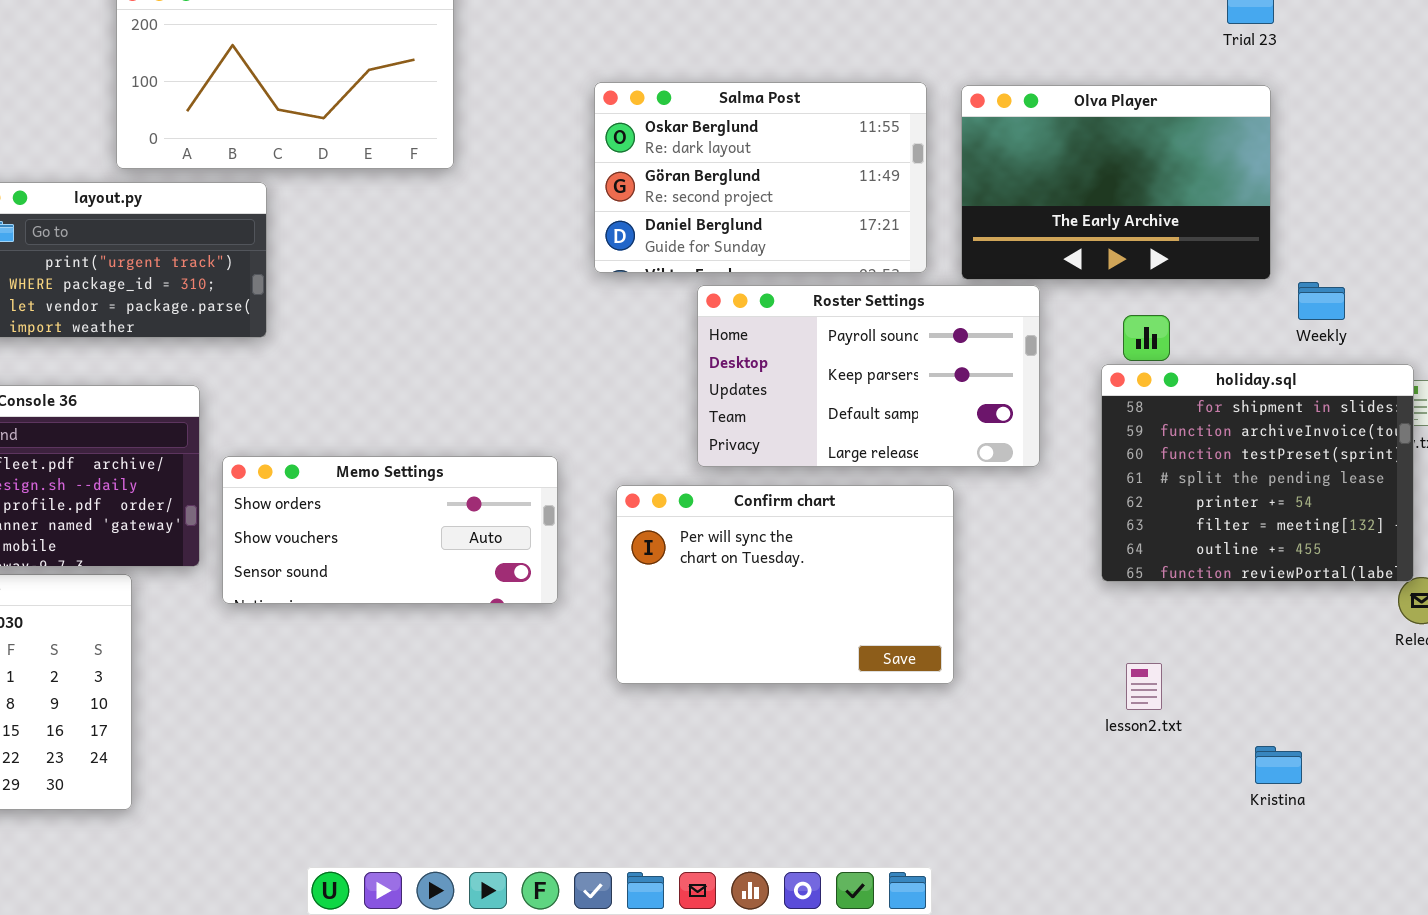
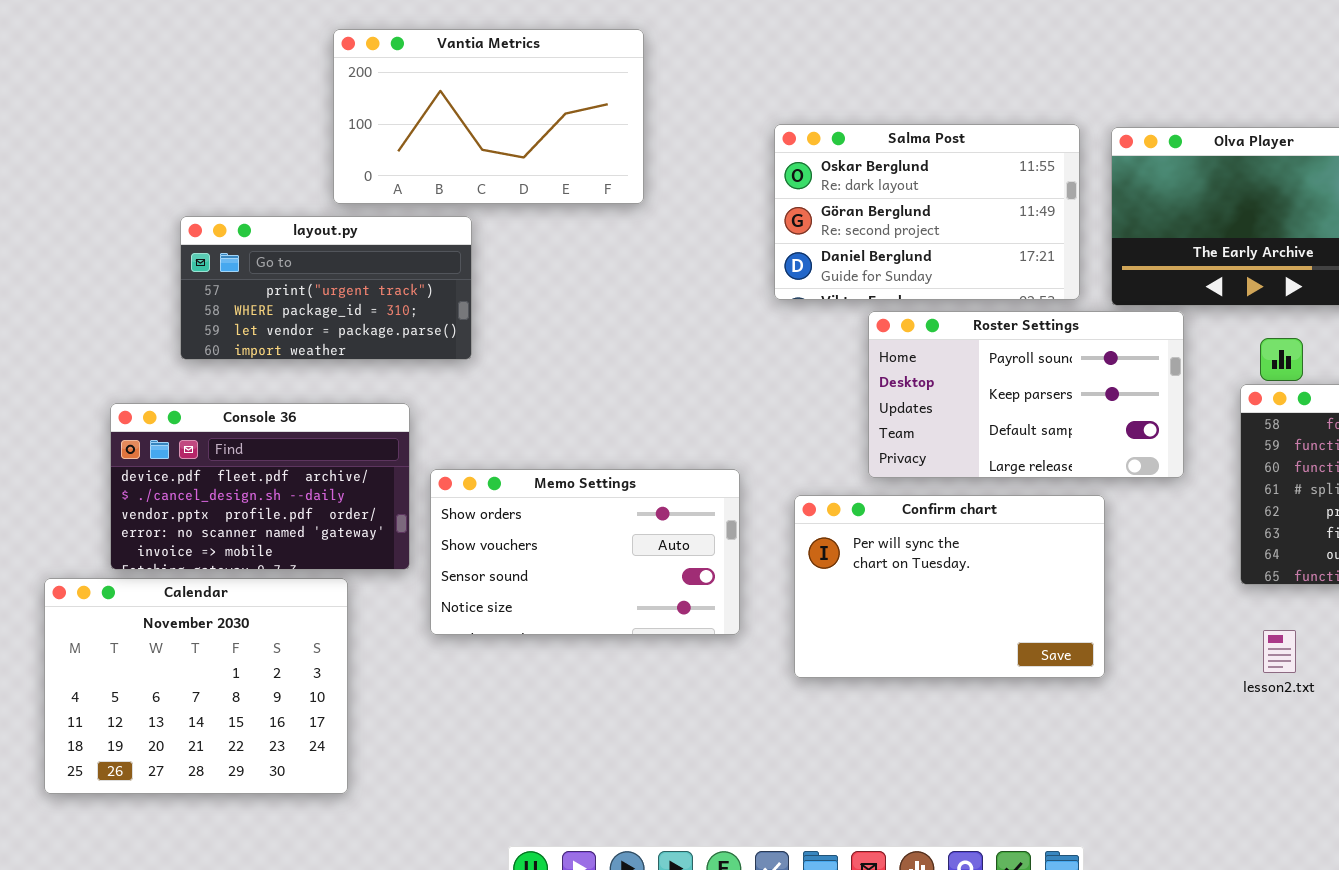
Memo Settings: [222,456,558,604] -> [430,469,740,635], resized
lesson2.txt: [1126,663,1162,710] -> [1263,630,1296,673], moved

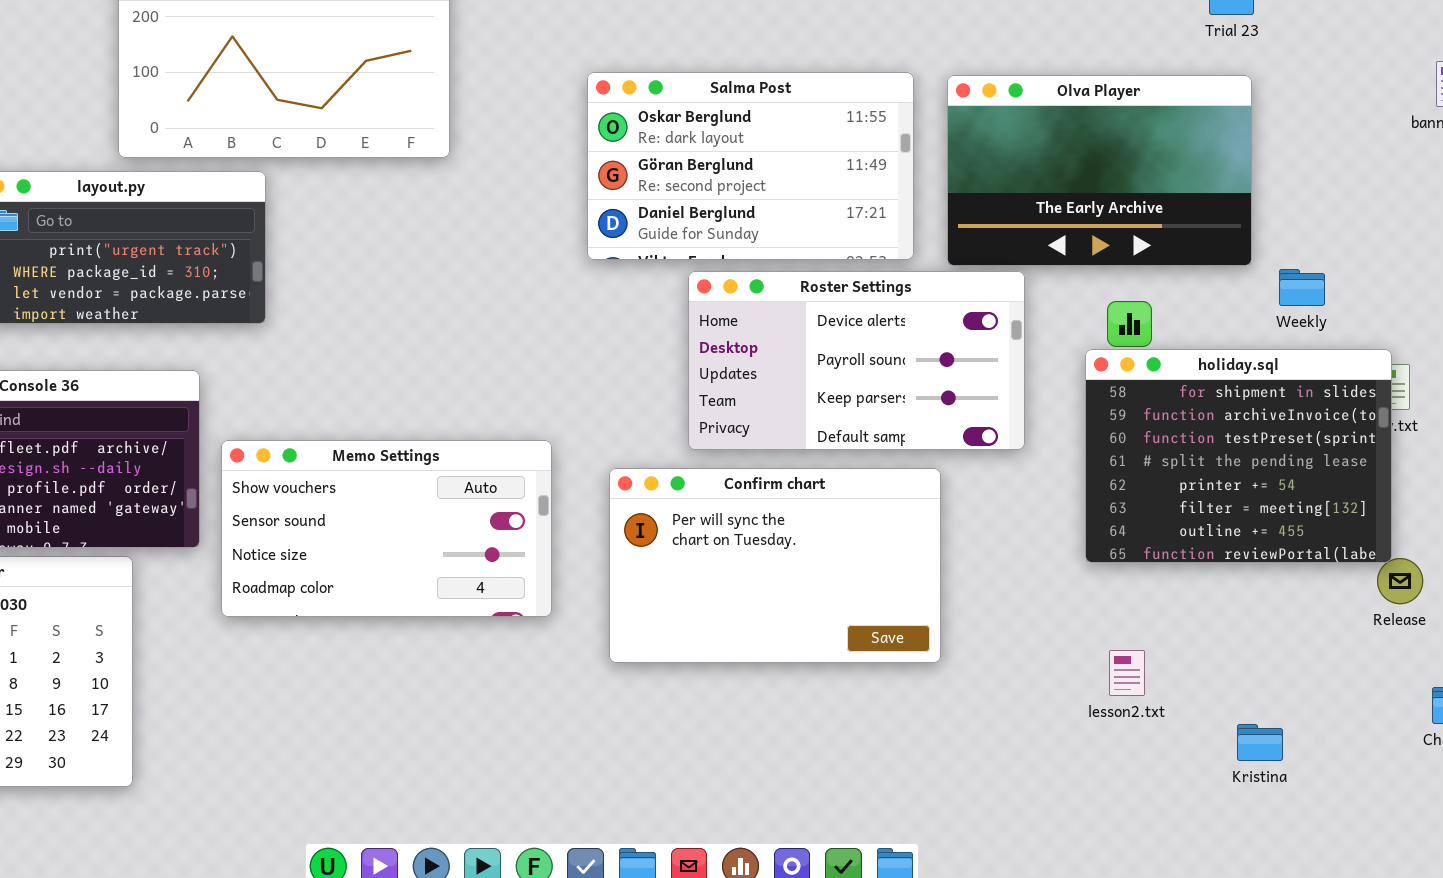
Roster Settings: [868,311,1184,478] -> [688,271,1025,450], scrolled up 1 row
Memo Settings: [430,469,740,635] -> [221,440,552,617], scrolled down 1 row
lesson2.txt: [1263,630,1296,673] -> [1109,650,1145,696], moved

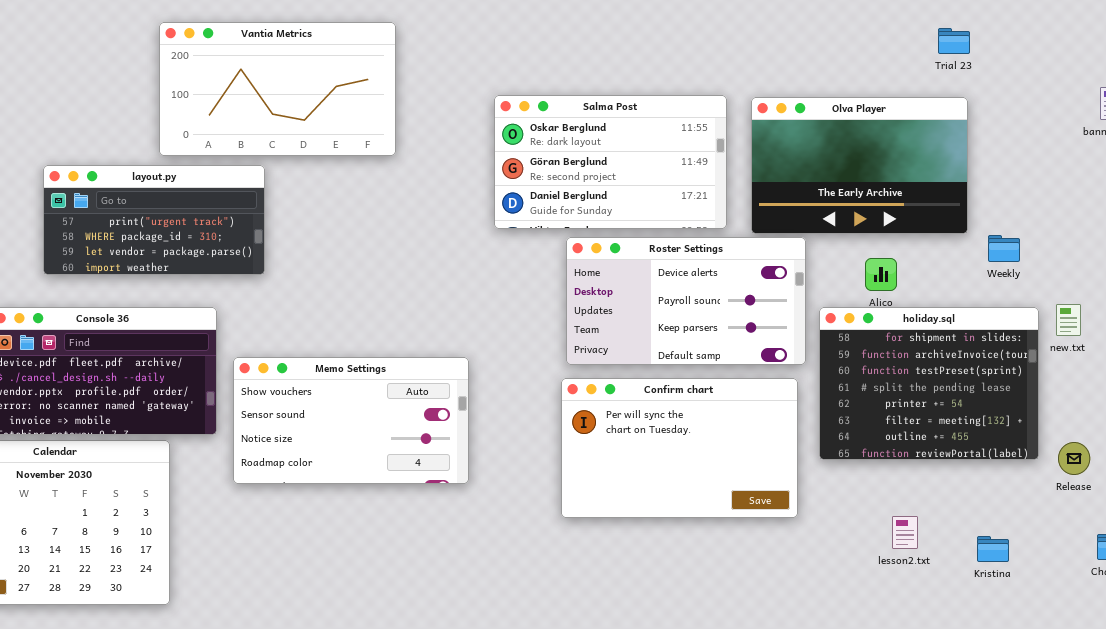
holiday.sql: [1085,349,1392,563] -> [819,307,1039,460], moved
Confirm chart: [609,468,941,663] -> [561,378,798,518], moved
lesson2.txt: [1109,650,1145,696] -> [892,516,918,549], moved
Kristina: [1237,724,1283,761] -> [977,536,1009,562], moved

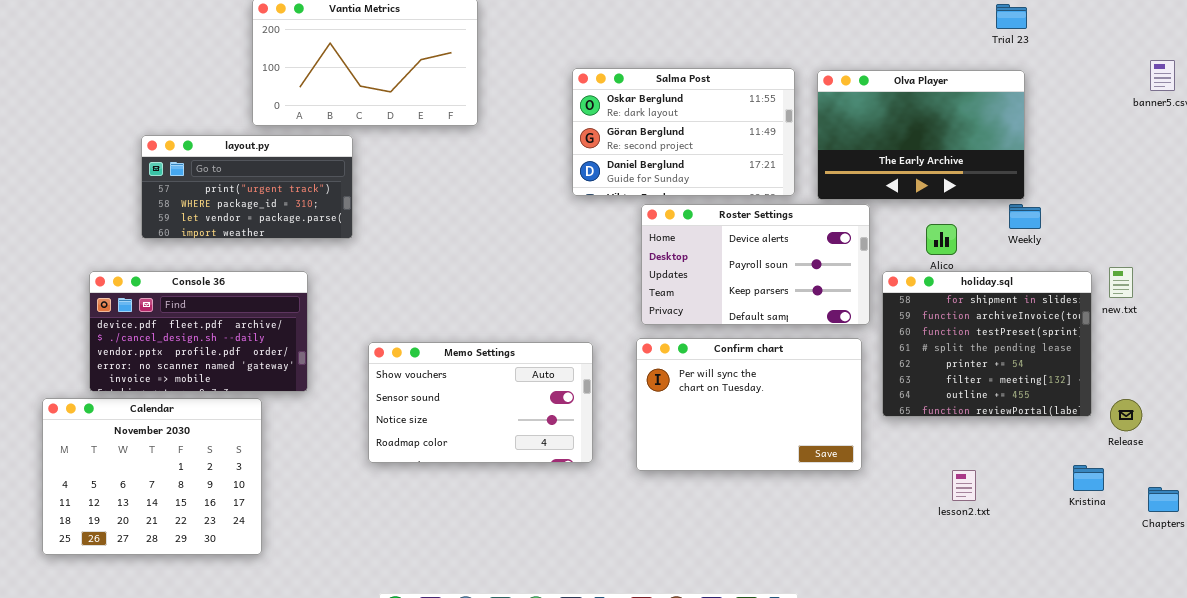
Weekly: [988,235,1020,262] -> [1009,204,1041,229], moved
Memo Settings: [233,357,469,484] -> [368,342,593,463], moved
Kristina: [977,536,1009,562] -> [1073,465,1104,491], moved

